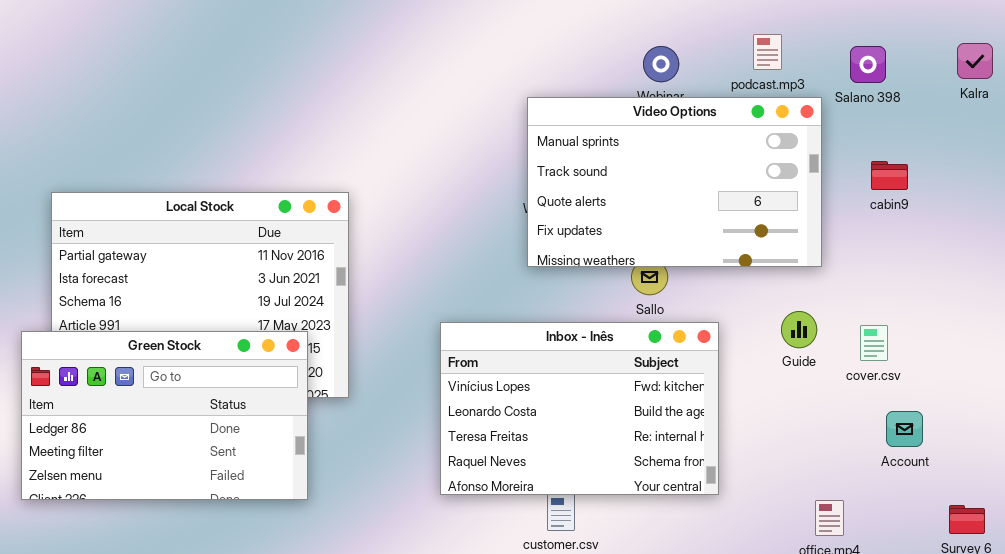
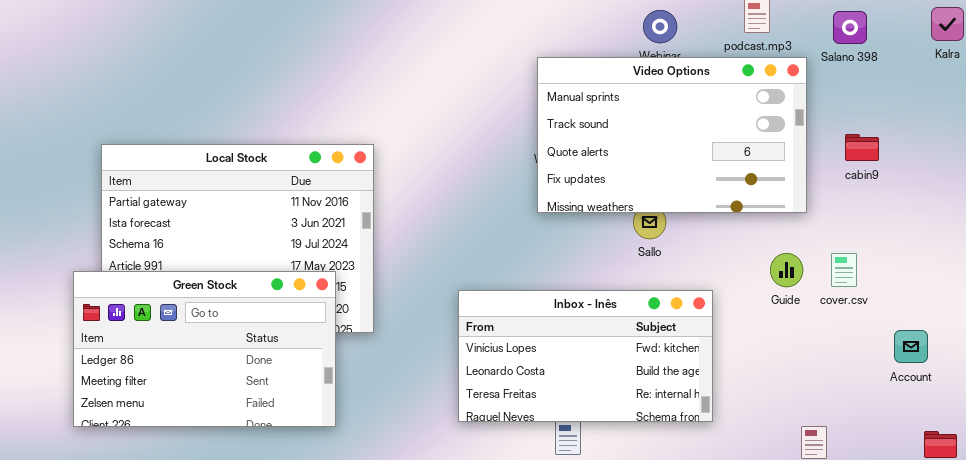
cabin9: [871,161,908,190] -> [845,134,879,161], moved
Inbox - Inês: [440,322,719,495] -> [458,290,713,422], resized
cover.csv: [860,325,888,361] -> [831,253,857,287], moved
Account: [886,411,923,447] -> [894,330,928,363], moved

